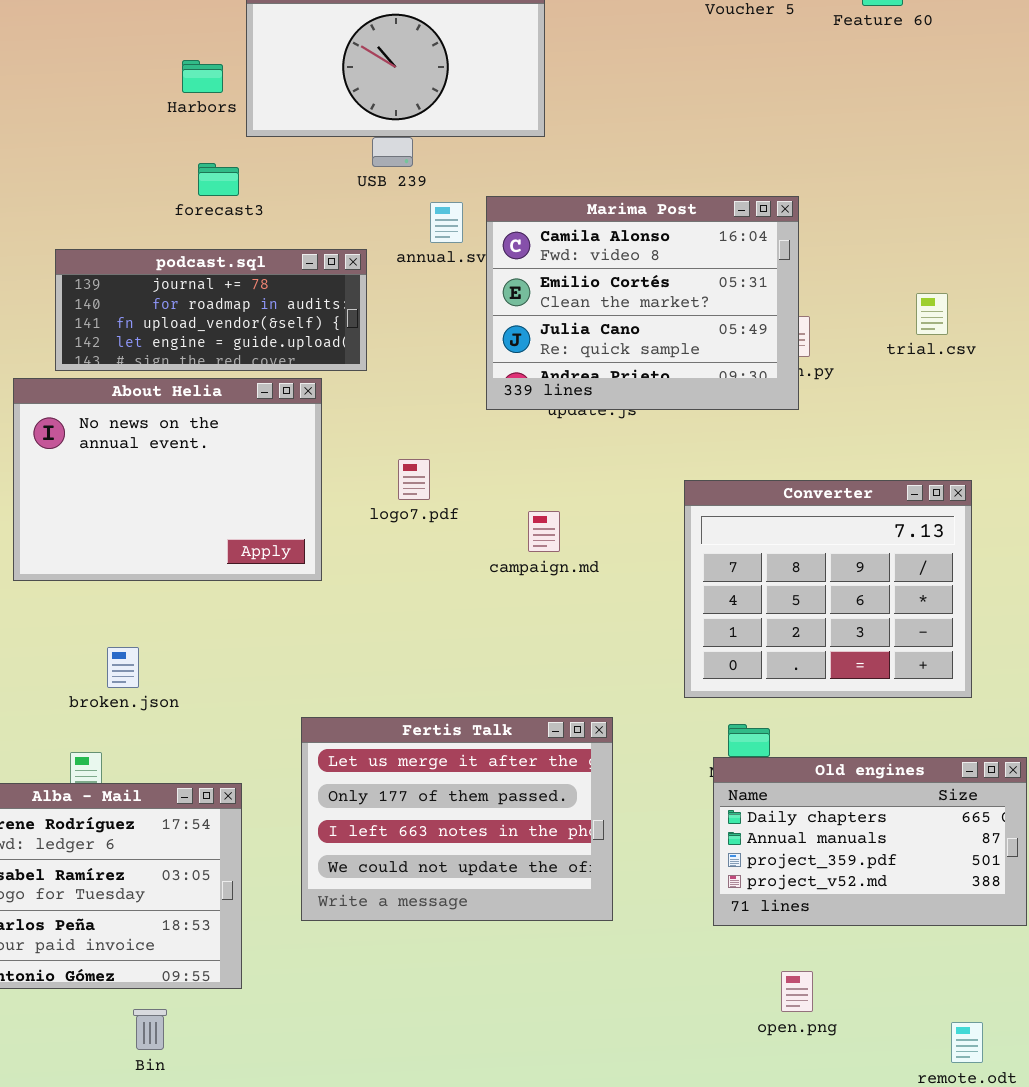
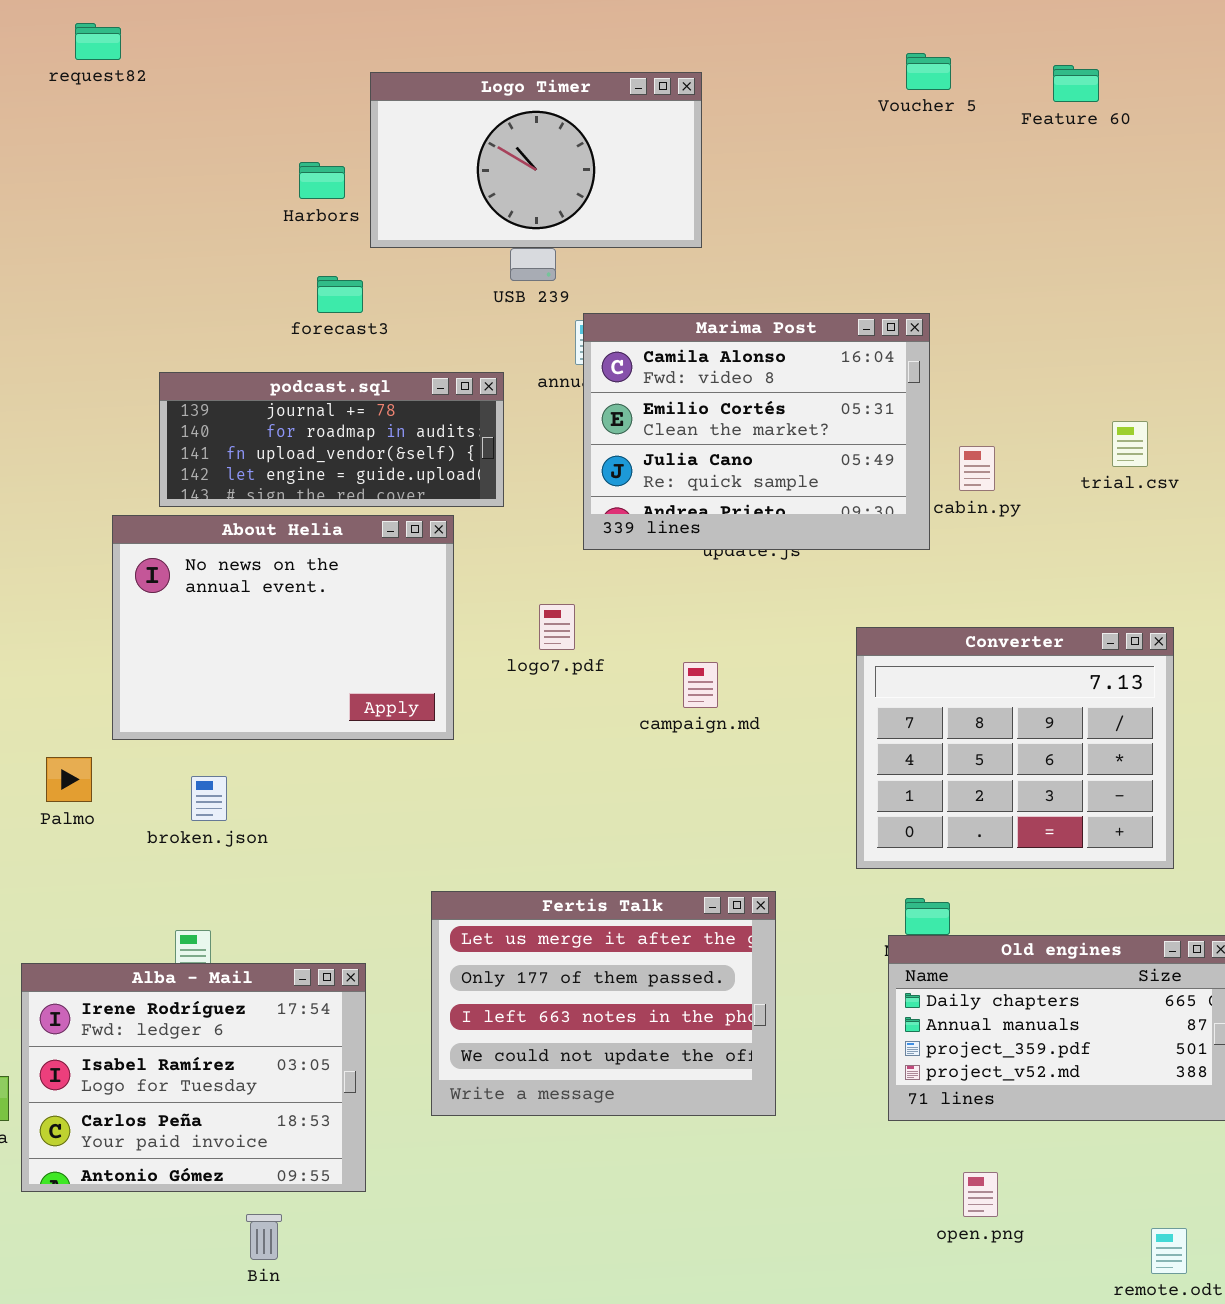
Marima Post: [486,196,799,410] -> [583,313,930,550], moved
broken.json: [107,647,139,688] -> [191,776,227,821], moved

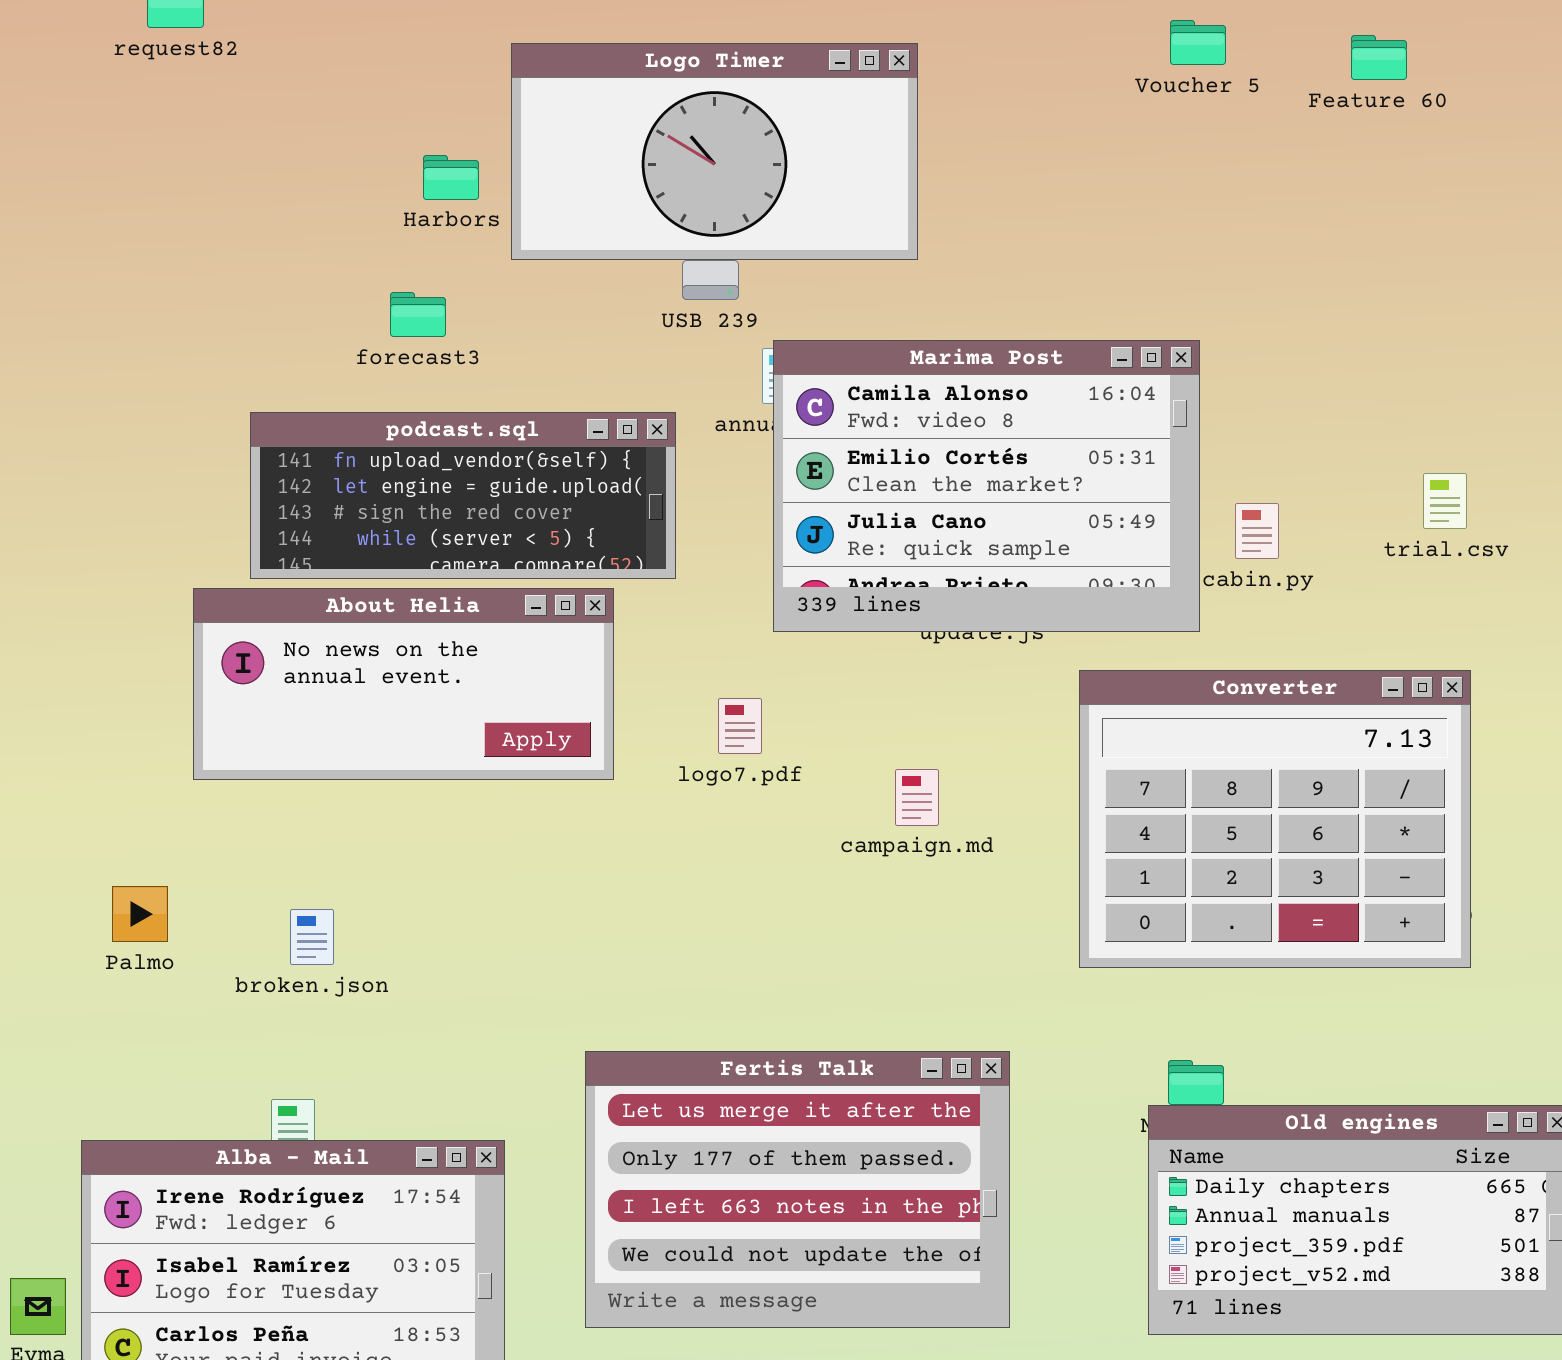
forecast3: [317,276,363,313] -> [390,292,446,337], moved
podcast.sql: [159,372,504,507] -> [250,412,676,579], scrolled down 2 rows
About Helia: [112,515,454,740] -> [193,588,614,780], resized
Converter: [856,627,1174,869] -> [1079,670,1471,968], moved

